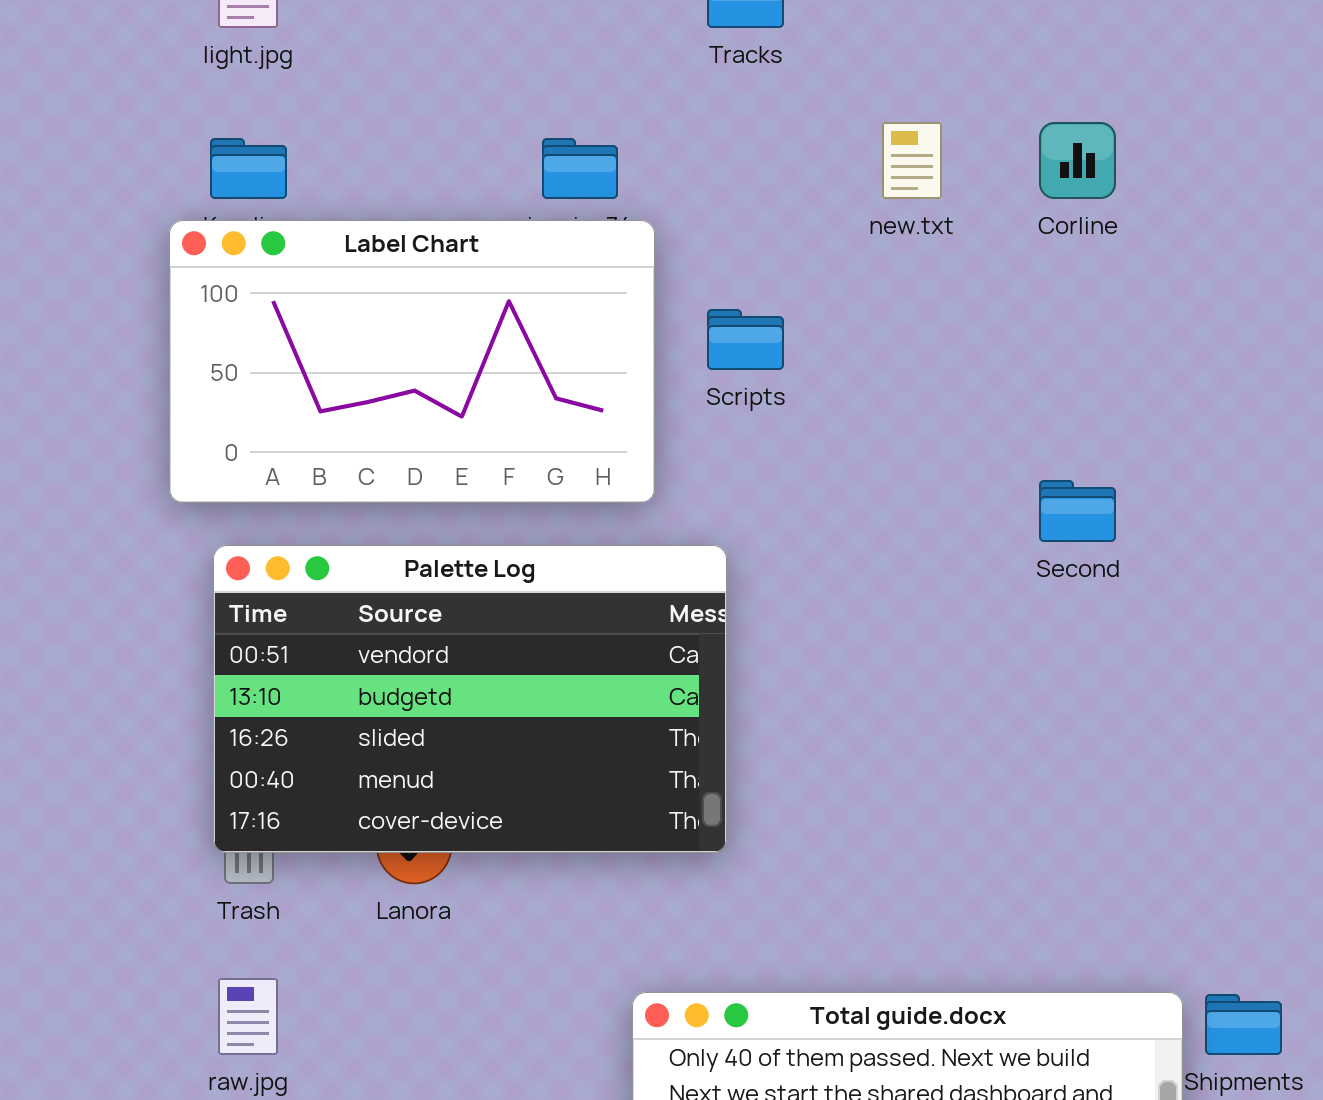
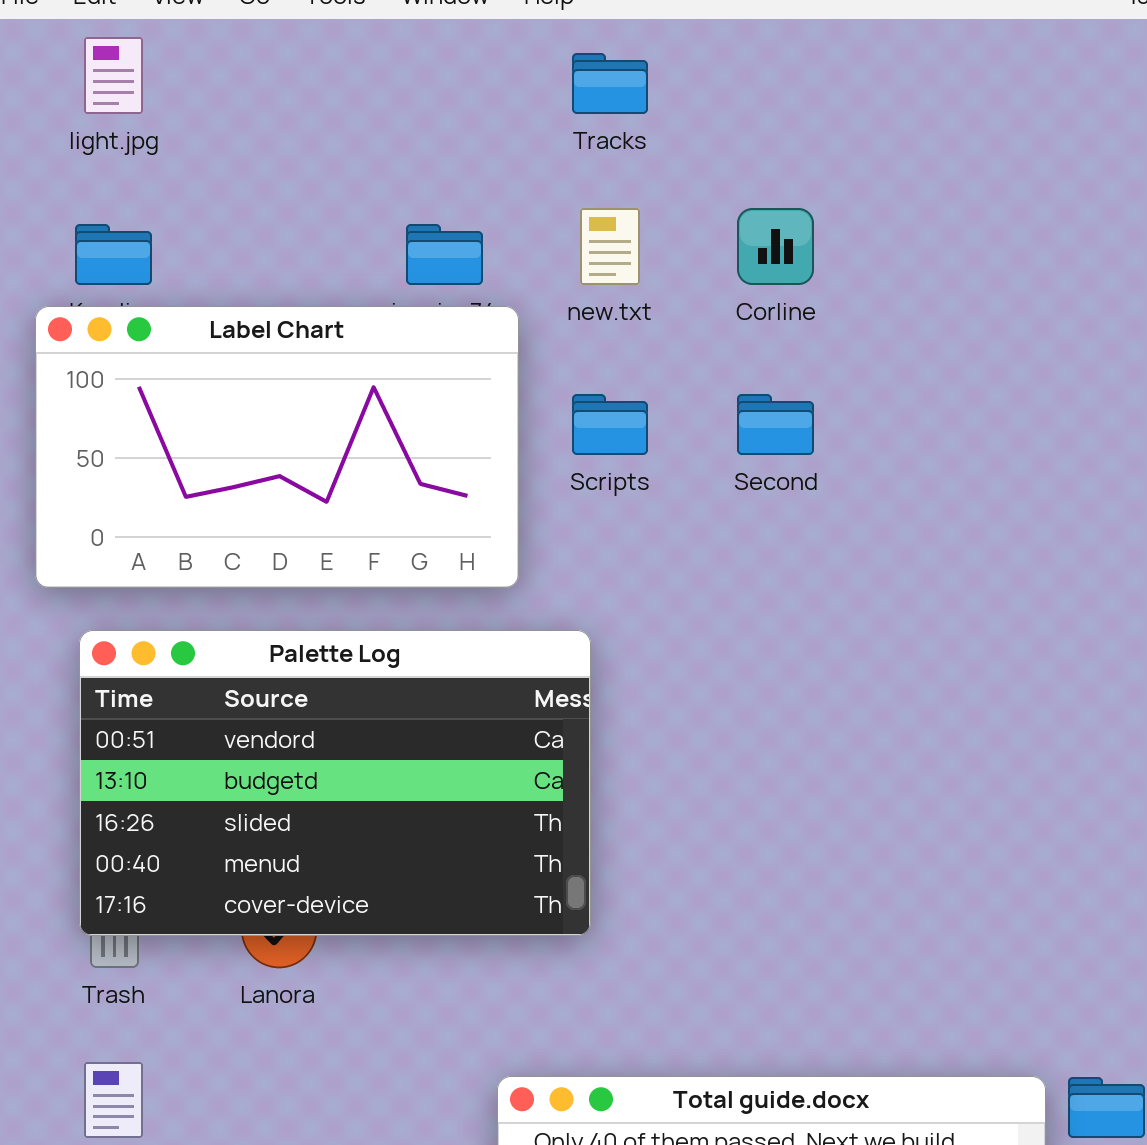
new.txt: [882,122,942,199] -> [580,208,640,285], moved
Corline: [1039,122,1116,199] -> [737,208,814,285], moved
Second: [1039,480,1116,542] -> [737,394,814,455], moved

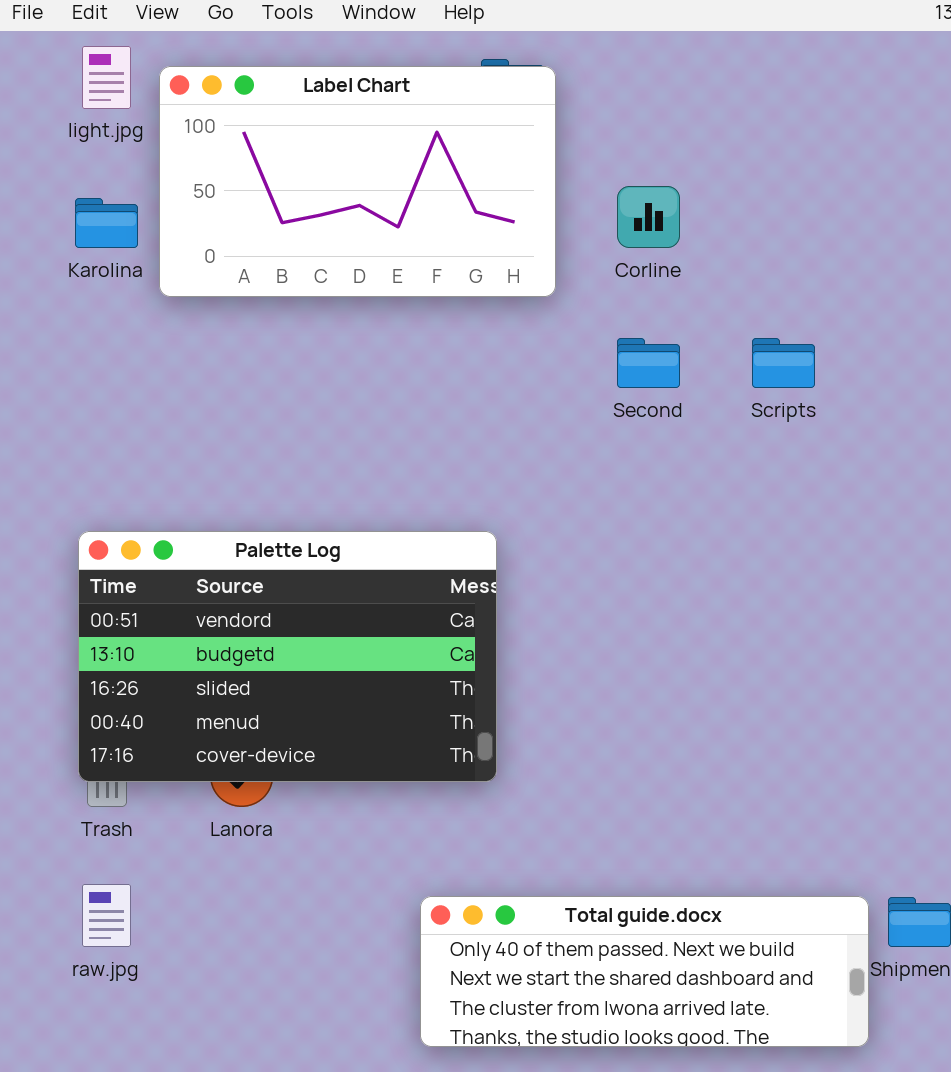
Label Chart: [35,306,519,588] -> [159,66,556,297], moved
Scripts: [572,394,648,455] -> [752,338,815,388], moved

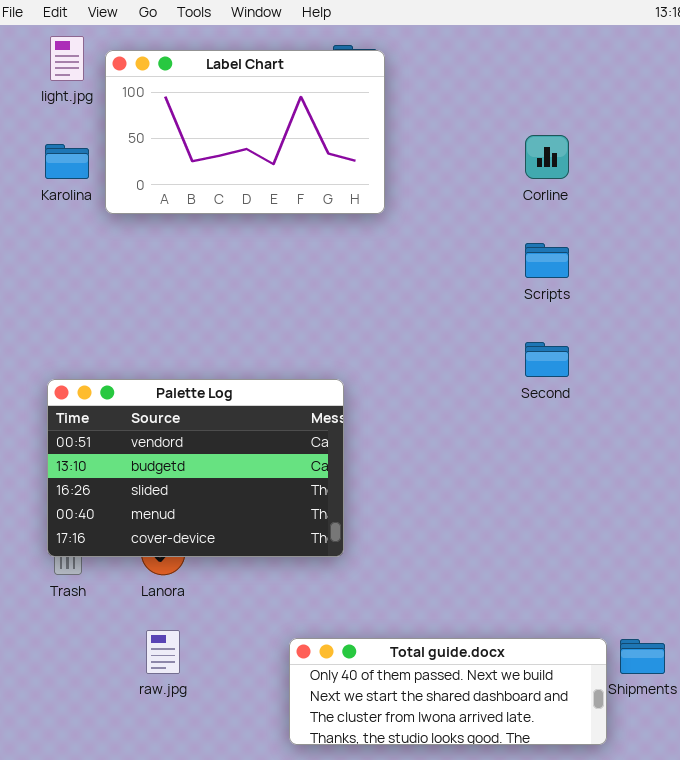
Corline: [617,186,680,248] -> [525,135,569,179], moved
Second: [617,338,680,388] -> [525,342,569,377], moved
raw.jpg: [82,884,131,947] -> [146,630,180,674], moved

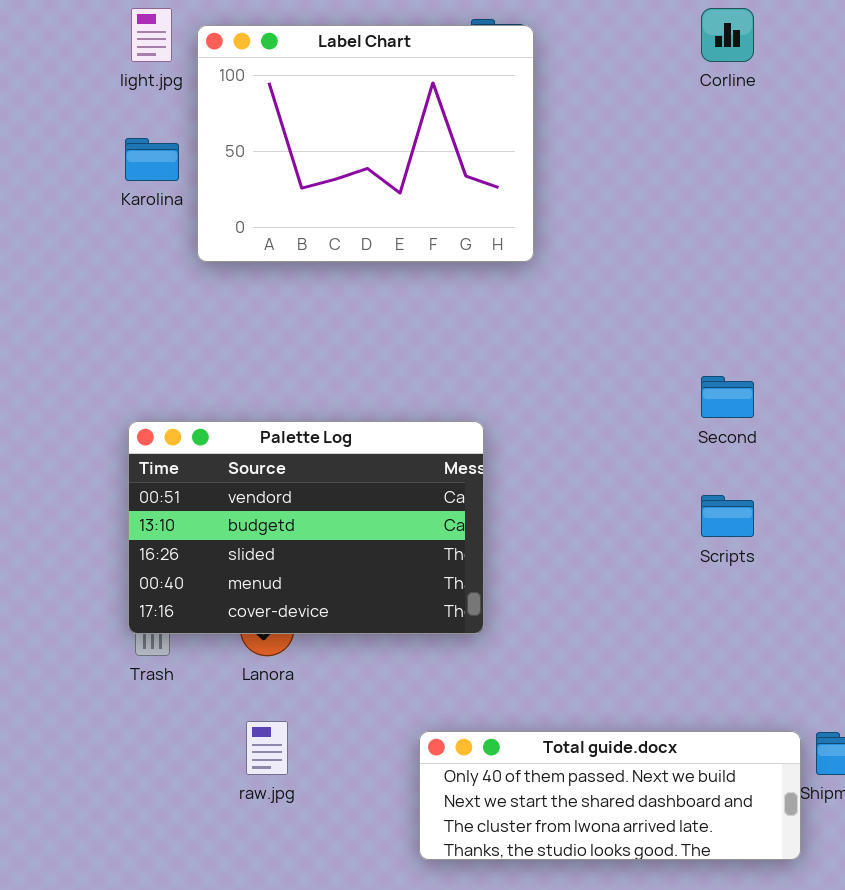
Label Chart: [105,50,385,214] -> [197,25,534,262], resized
Corline: [525,135,569,179] -> [701,8,754,62], moved
Scripts: [525,243,569,278] -> [701,495,754,537], moved

